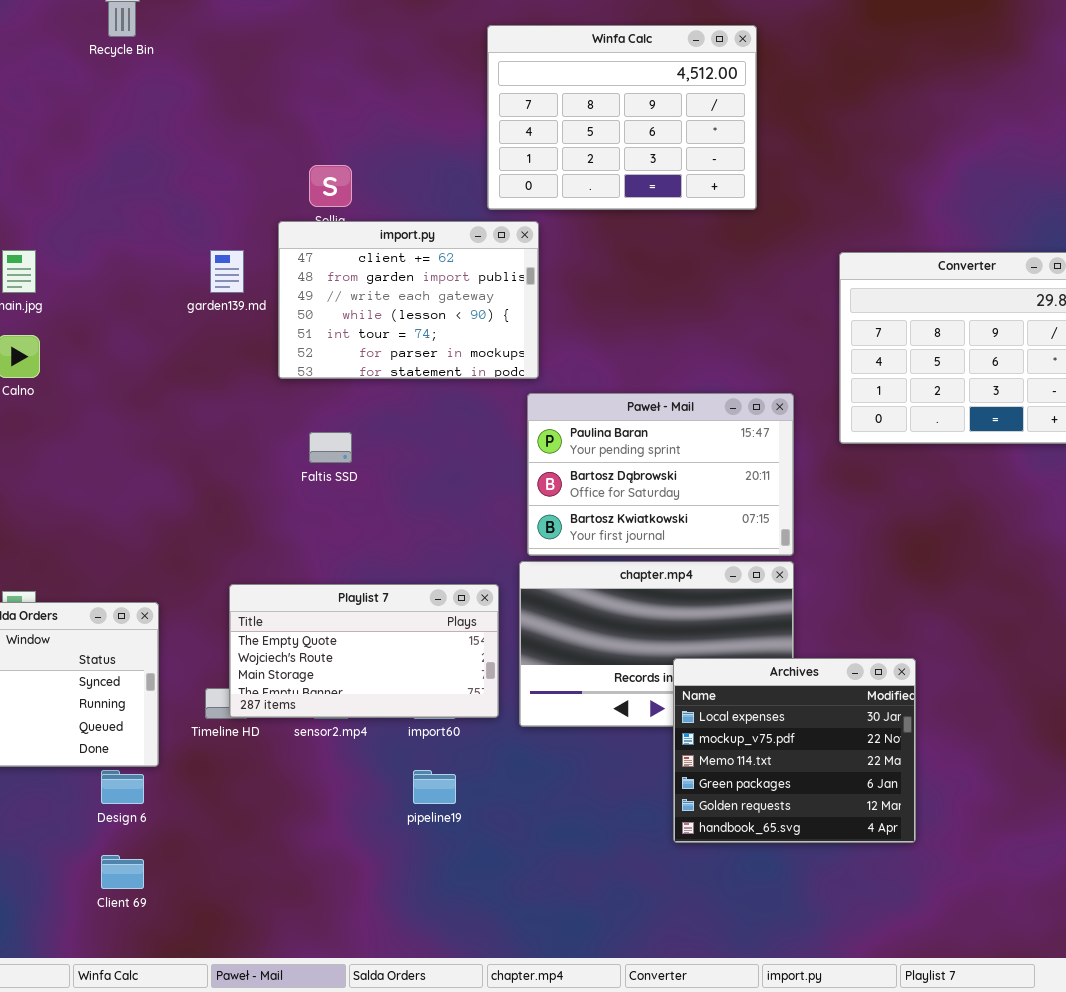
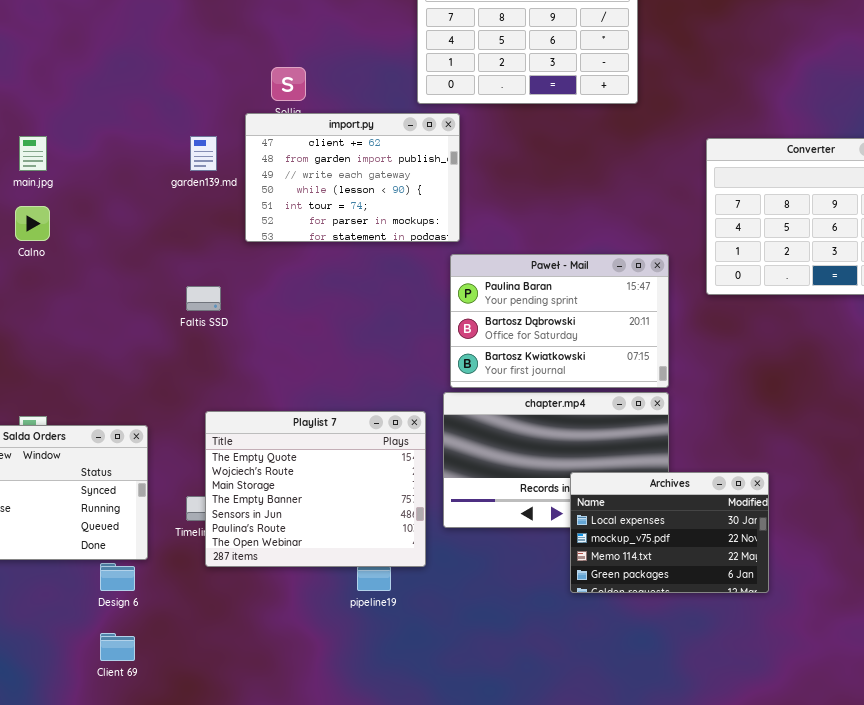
Faltis SSD: [309,432,352,463] -> [186,286,221,311], moved
Playlist 7: [229,584,499,718] -> [205,411,426,567], resized
Archives: [673,658,916,843] -> [570,472,769,593], resized

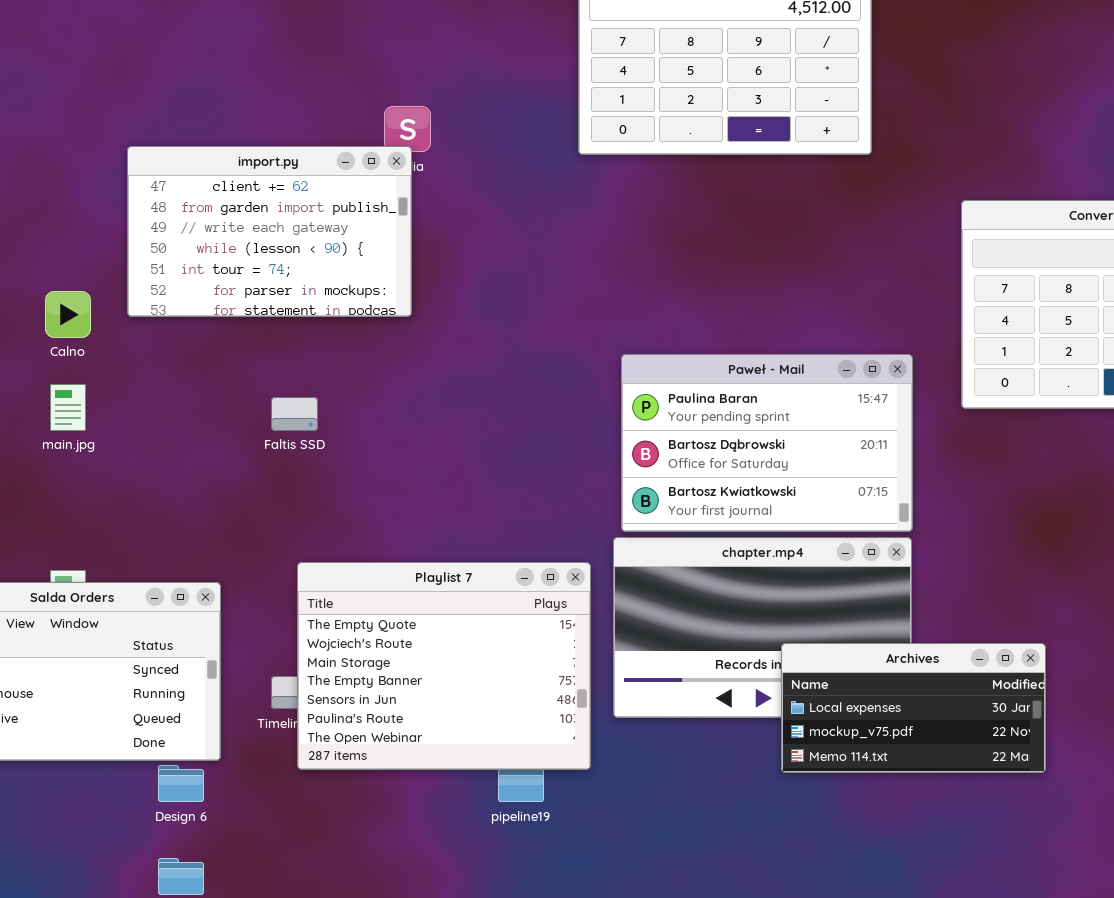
import.py: [245,113,460,242] -> [127,146,412,317], moved
main.jpg: [19,136,47,171] -> [50,384,86,431], moved
Archives: [570,472,769,593] -> [781,643,1046,773], resized

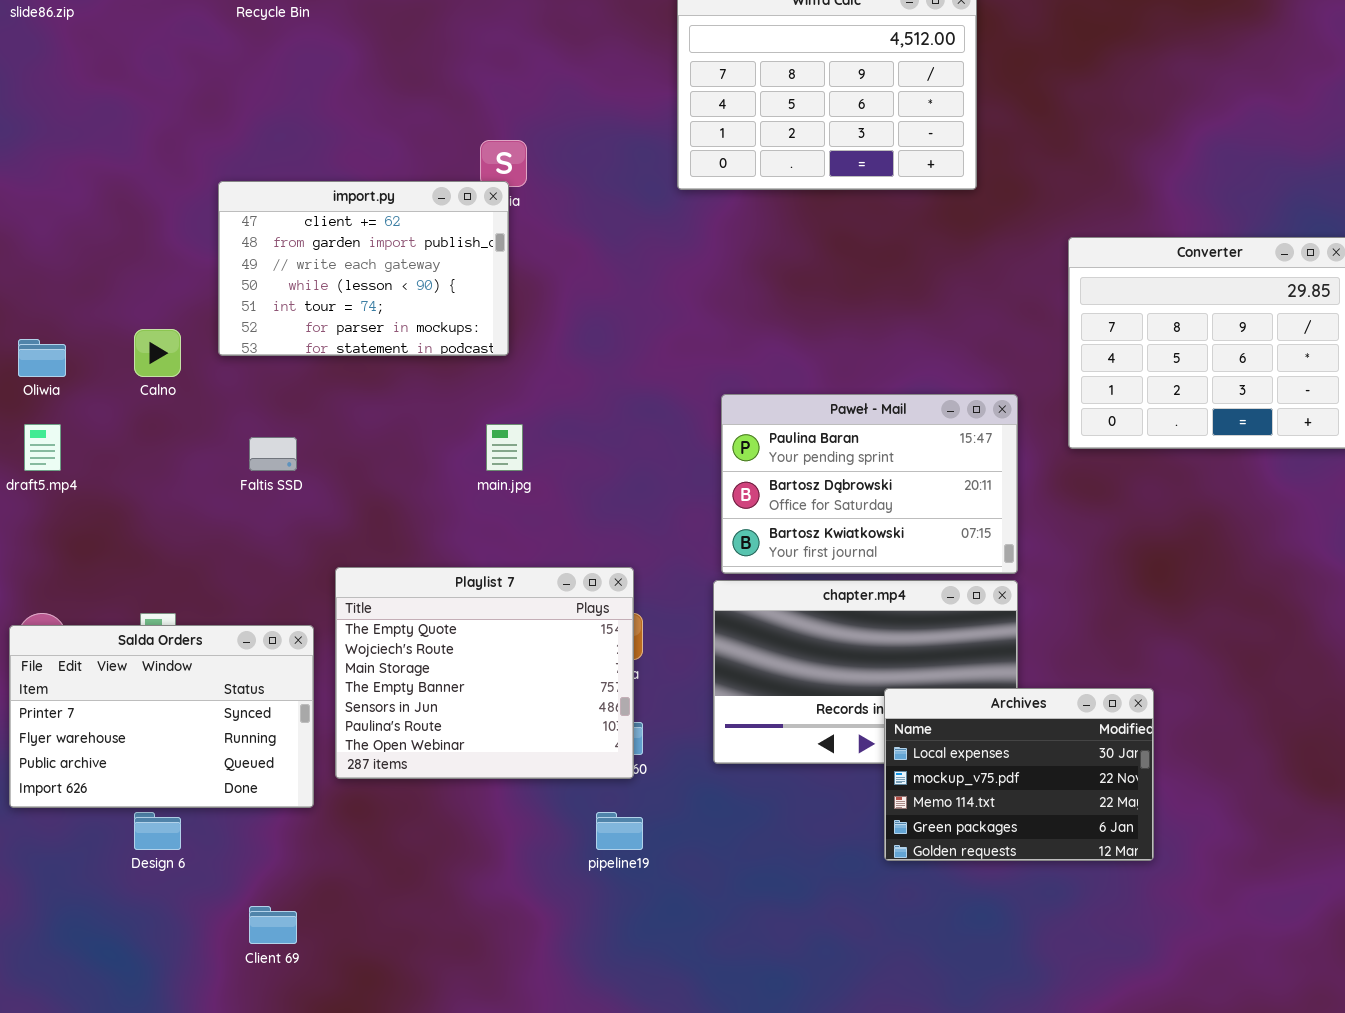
main.jpg: [50,384,86,431] -> [486,424,523,471], moved
Faltis SSD: [271,397,318,431] -> [249,437,297,471], moved
Playlist 7: [297,562,591,770] -> [335,567,634,779], moved
Archives: [781,643,1046,773] -> [884,688,1154,861], resized
Design 6: [158,765,204,802] -> [134,812,181,850], moved

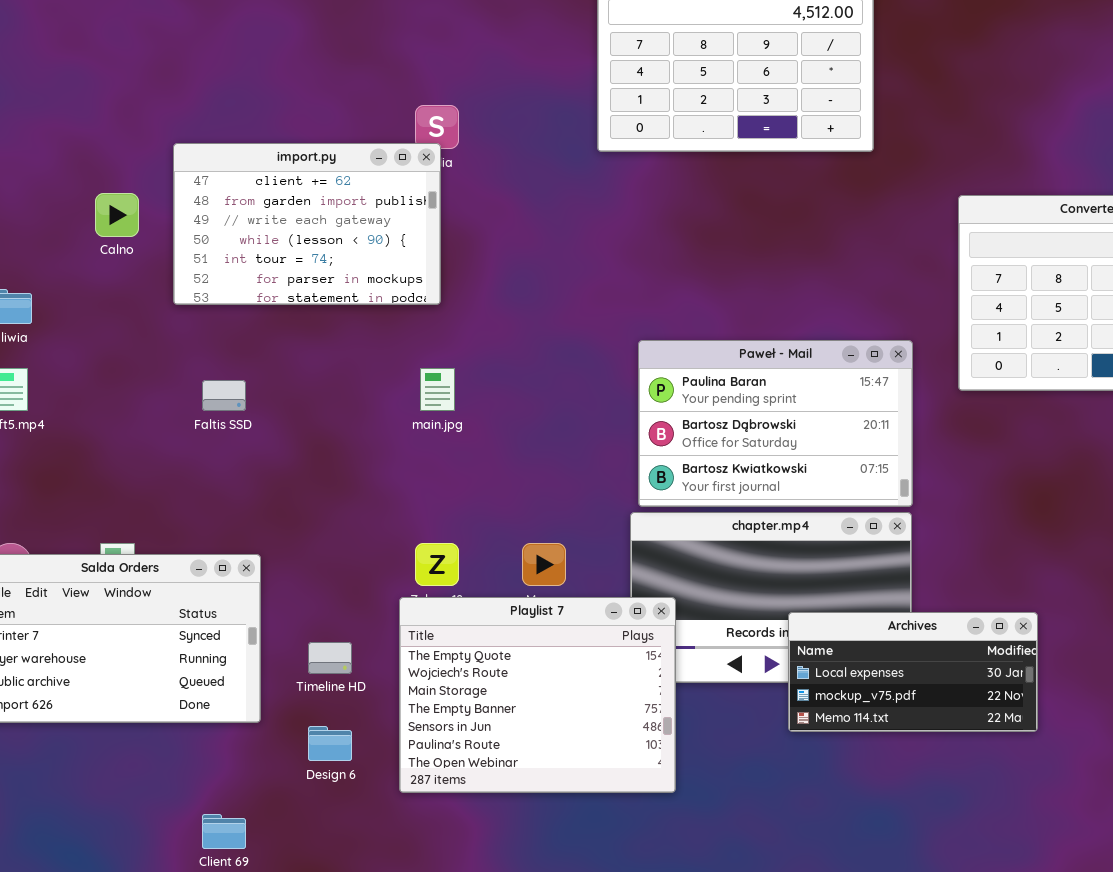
Calno: [134,329,181,377] -> [95,193,139,237], moved
Playlist 7: [335,567,634,779] -> [399,597,676,793], moved
Archives: [884,688,1154,861] -> [788,612,1038,732], resized
Design 6: [134,812,181,850] -> [308,726,352,761], moved

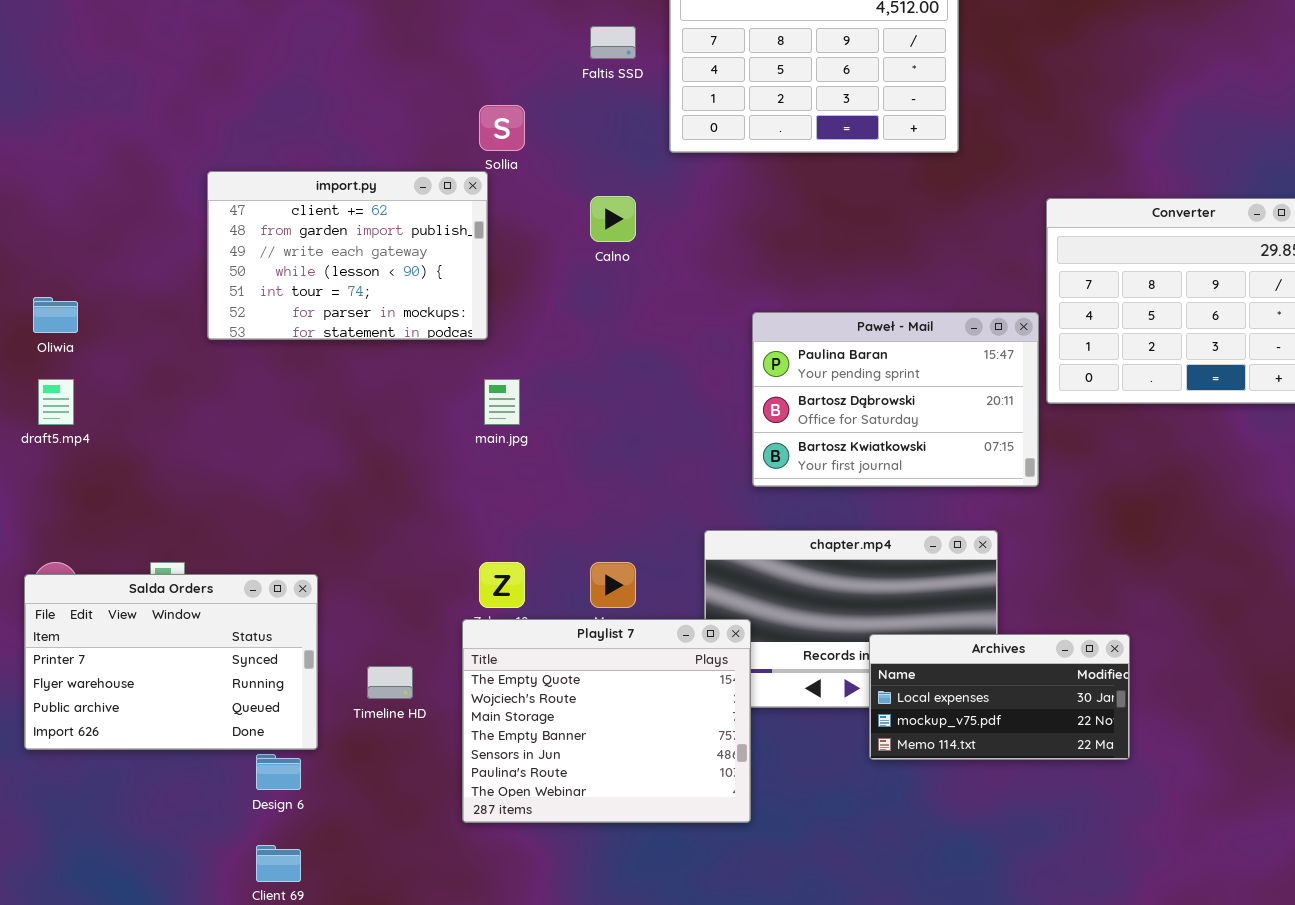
import.py: [173,143,441,305] -> [207,171,488,340], moved
Calno: [95,193,139,237] -> [590,196,636,242], moved
Paweł - Mail: [638,340,913,507] -> [752,312,1039,487], moved
Faltis SSD: [202,380,246,411] -> [590,26,636,59], moved
Design 6: [308,726,352,761] -> [256,754,301,790], moved

